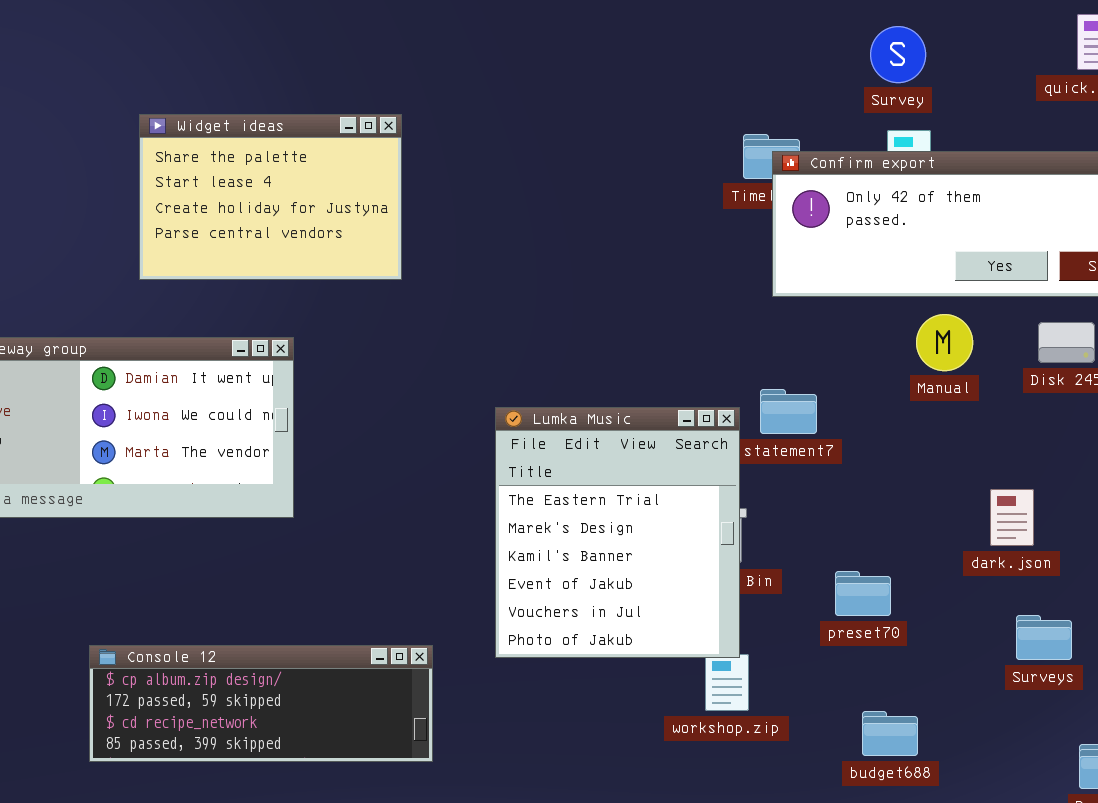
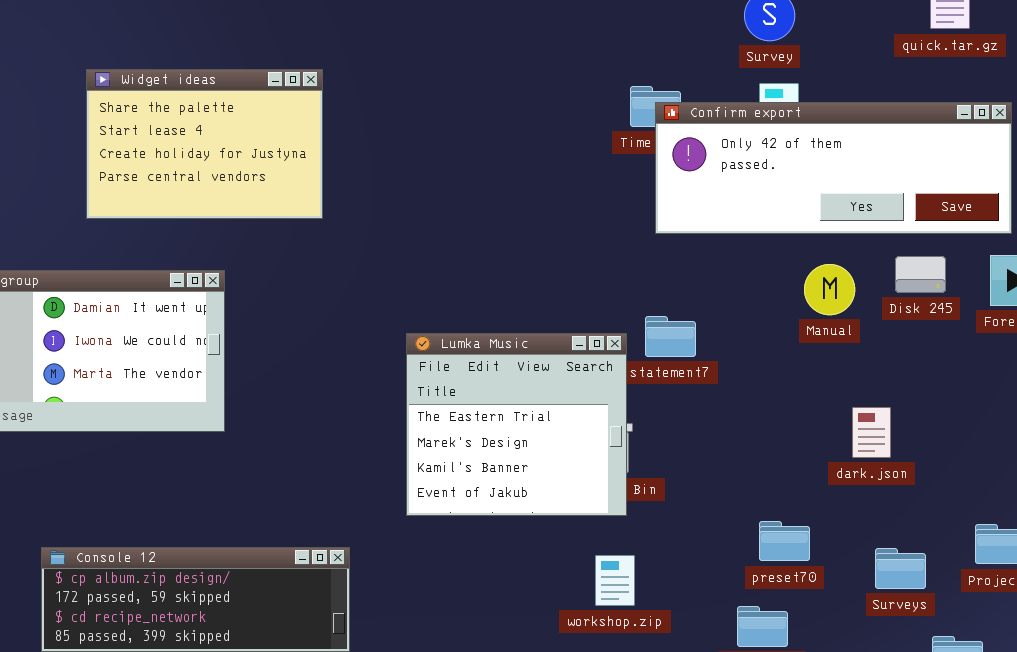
Manual: [916,314,973,371] -> [804,264,855,315], moved
Lumka Music: [495,407,740,658] -> [406,333,627,516], resized
preset70: [835,571,891,616] -> [759,521,810,561], moved
Surveys: [1016,615,1072,660] -> [875,548,926,589], moved

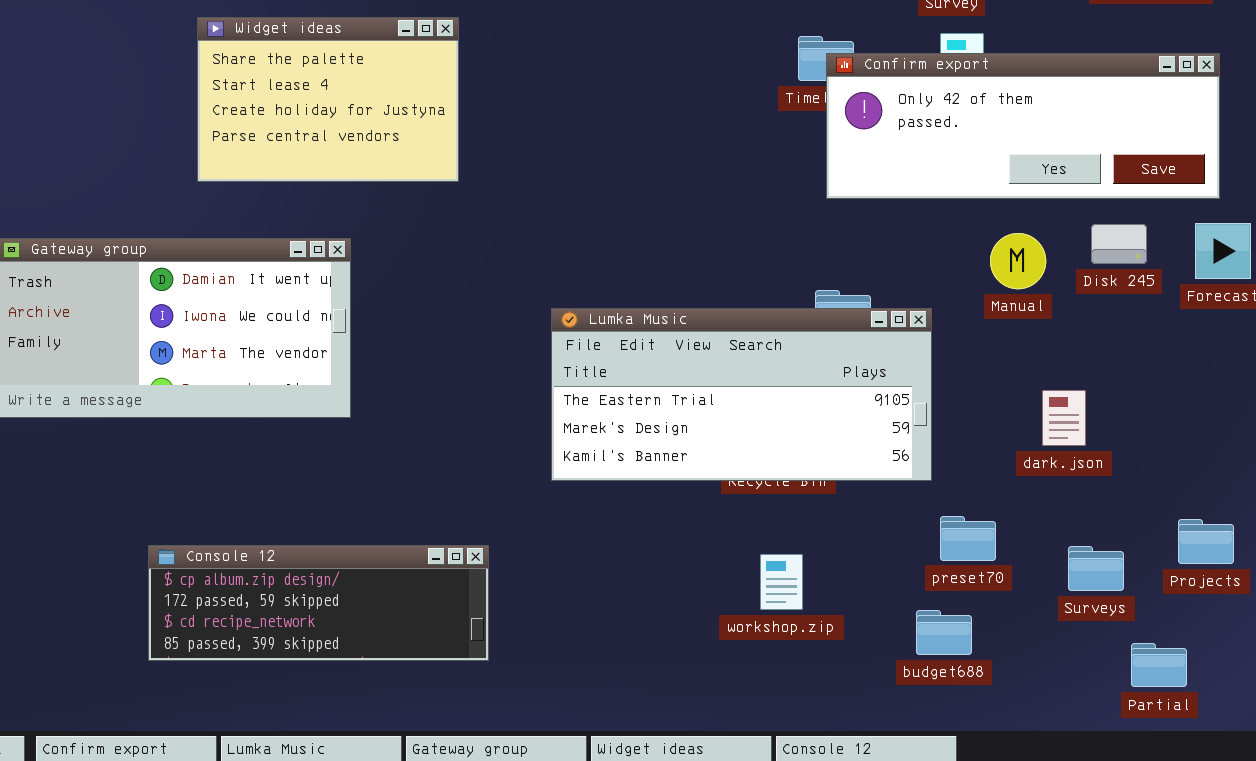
Lumka Music: [406,333,627,516] -> [551,308,932,481], resized

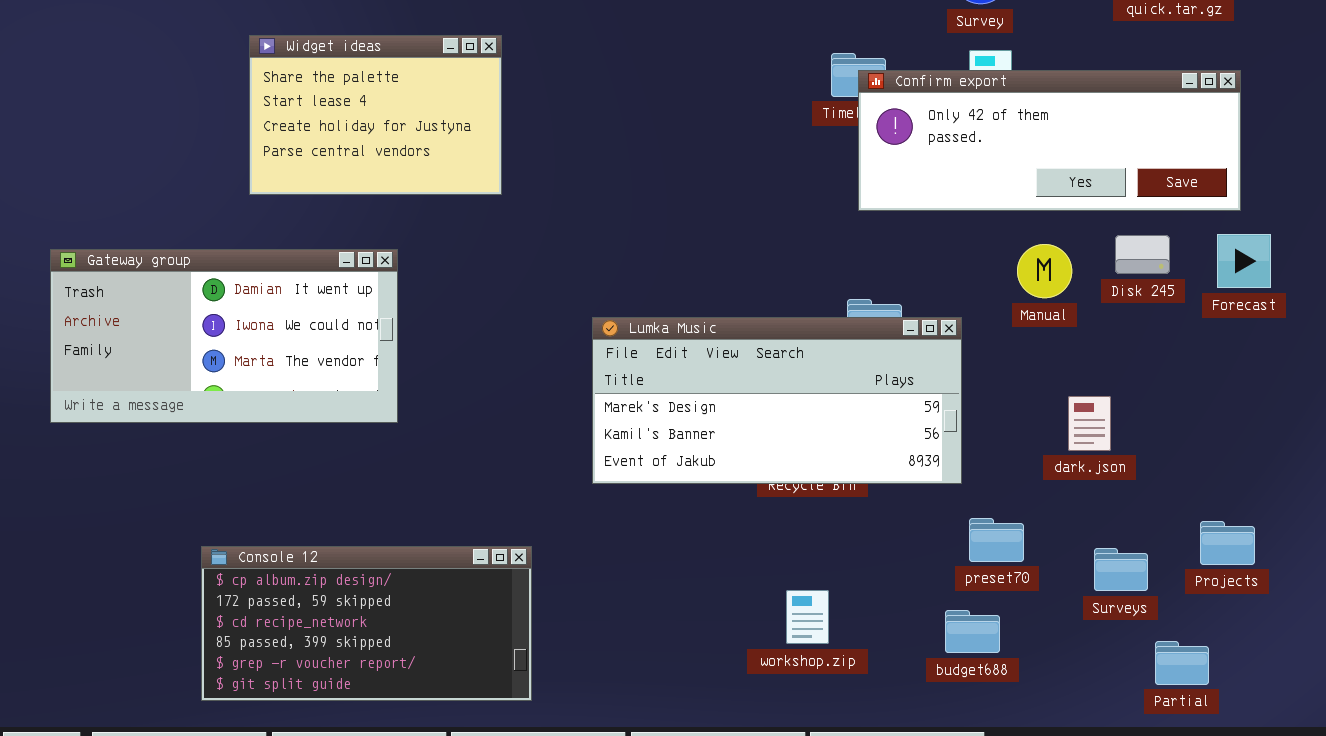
Lumka Music: [551,308,932,481] -> [592,317,962,484], scrolled down 1 row
Console 12: [148,545,489,661] -> [201,546,532,701], resized
workshop.zip: [760,554,803,610] -> [786,590,829,644], moved

